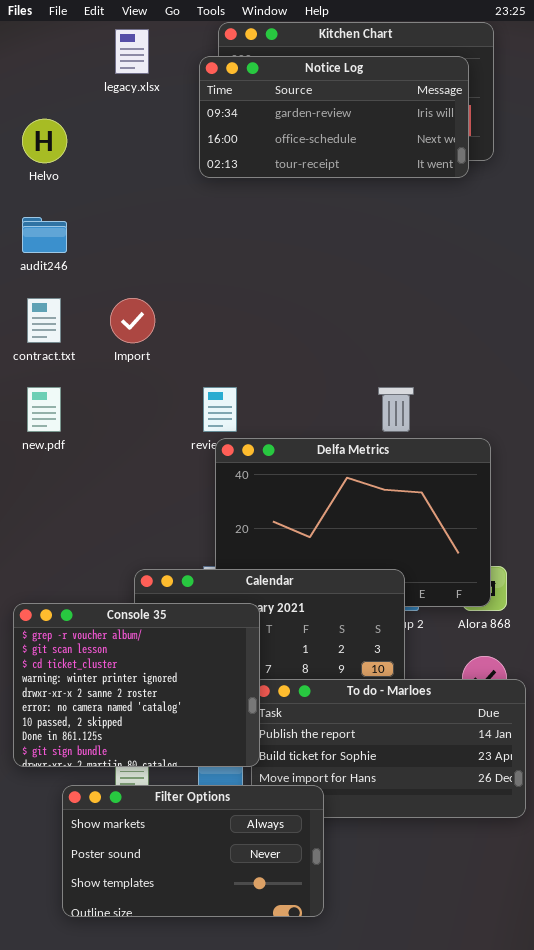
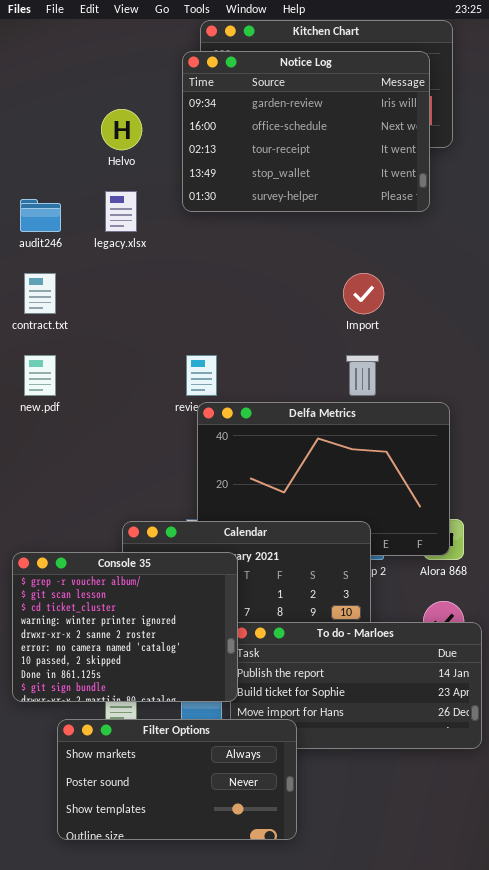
legacy.xlsx: [115,29,149,74] -> [105,191,137,232], moved
Notice Log: [199,56,469,178] -> [182,51,430,212], resized
Helvo: [22,119,67,163] -> [101,109,142,150], moved
Import: [110,298,155,343] -> [343,273,384,314], moved

